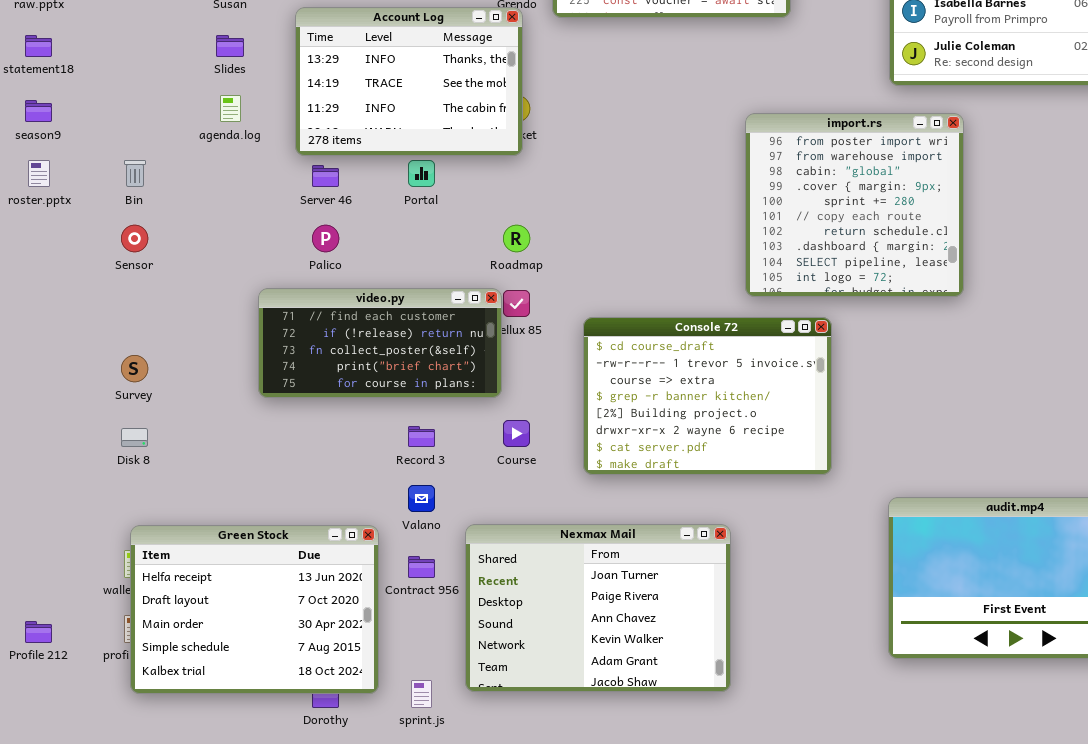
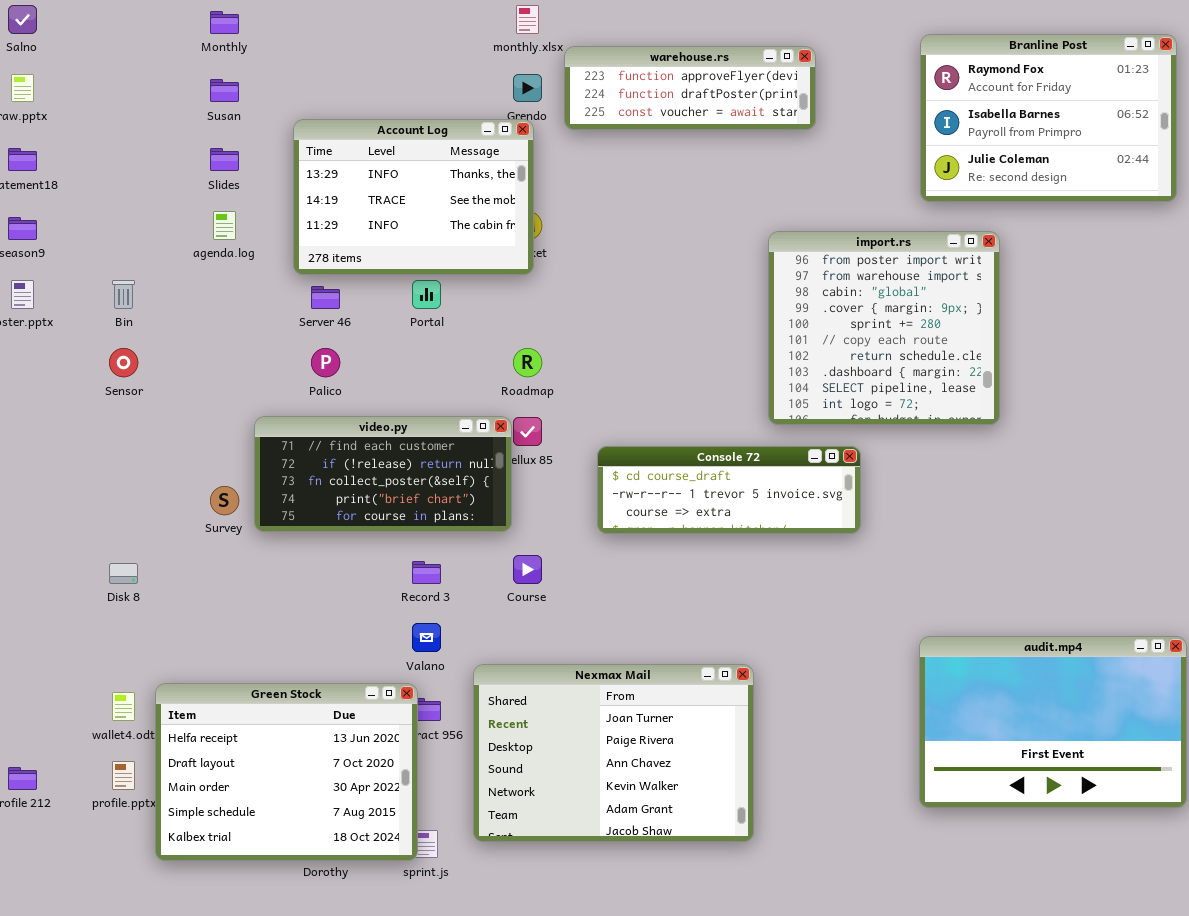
Console 72: [583,317,832,475] -> [597,446,861,534], resized
Survey: [121,355,148,382] -> [210,486,239,515], moved
Green Stock: [130,525,379,694] -> [155,683,418,861], moved

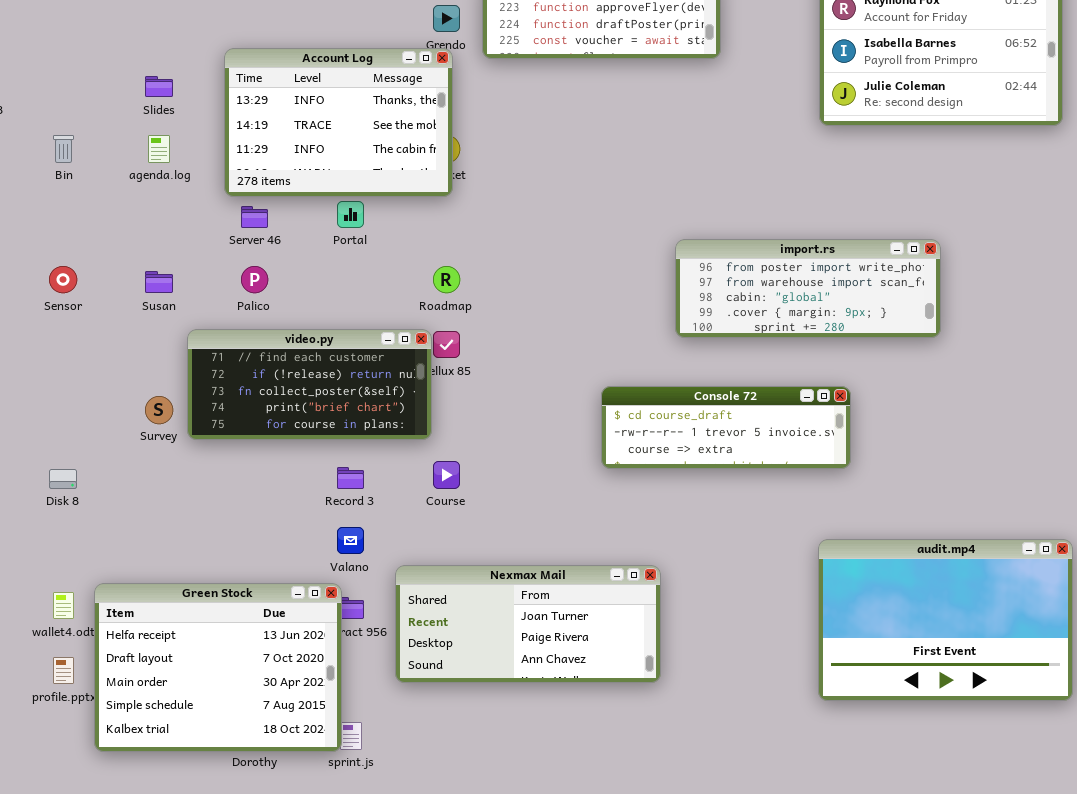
Susan: [210,79,239,102] -> [145,271,173,293], moved
import.rs: [768,231,1000,425] -> [675,239,941,338], resized
Bin: [112,280,135,309] -> [53,135,74,163], moved
Console 72: [597,446,861,534] -> [601,386,851,469], moved
Nexmax Mail: [473,664,754,842] -> [395,565,661,683], resized

